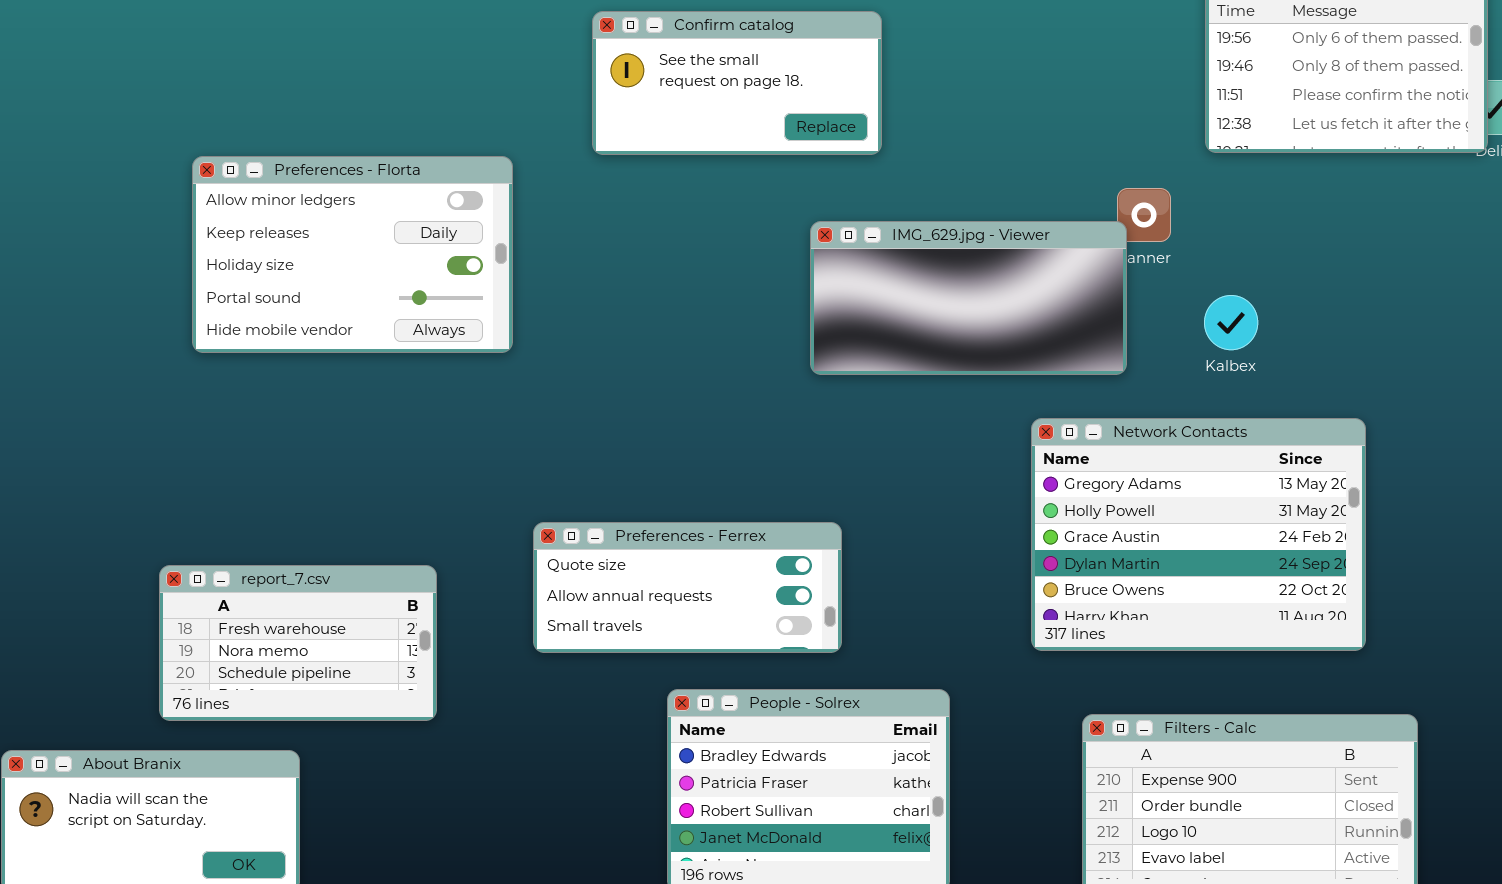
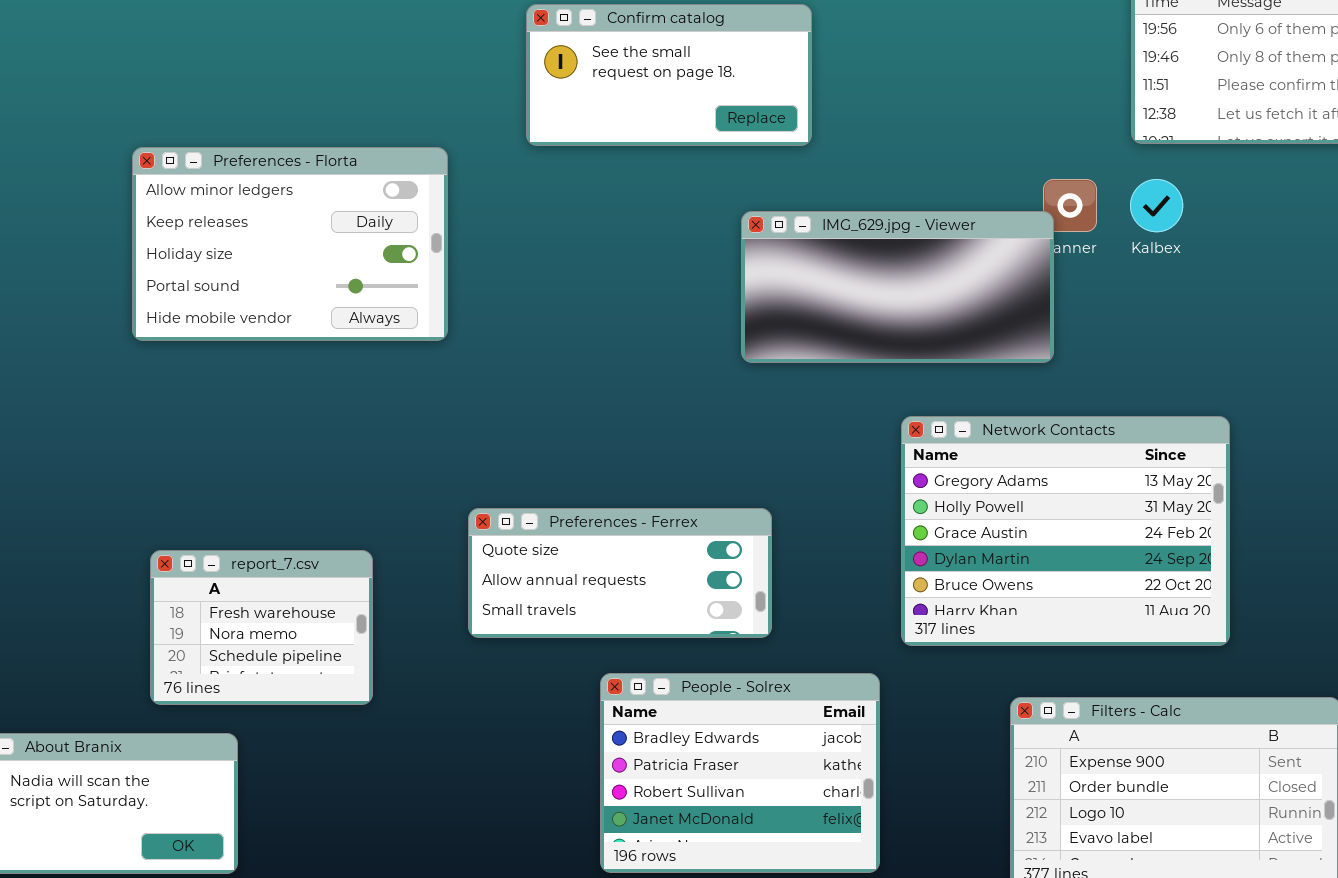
Kalbex: [1204,295,1258,350] -> [1130,179,1183,232], moved
Network Contacts: [1031,418,1366,651] -> [901,416,1230,646], moved
report_7.csv: [159,565,437,721] -> [150,550,373,705], resized

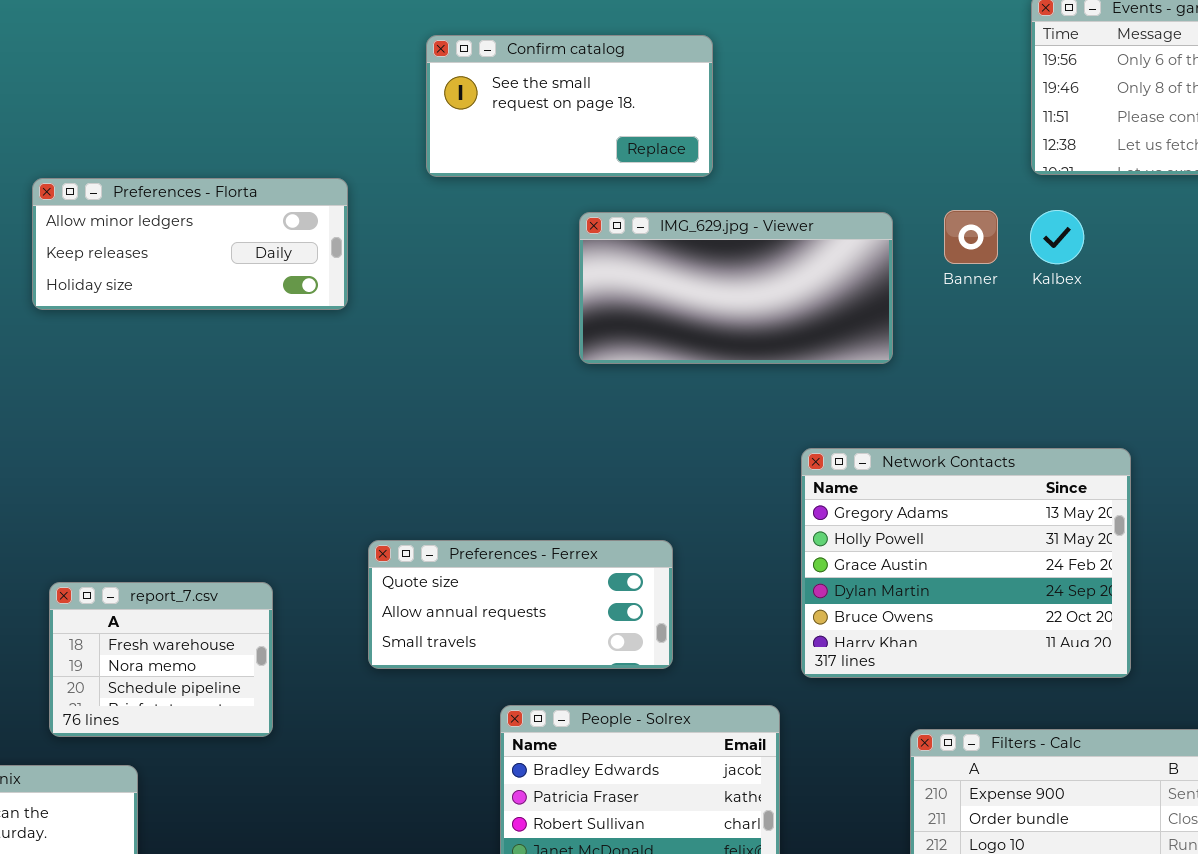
Preferences - Florta: [132,147,448,341] -> [32,178,348,310], resized
IMG_629.jpg - Viewer: [741,211,1054,363] -> [579,212,893,364], moved

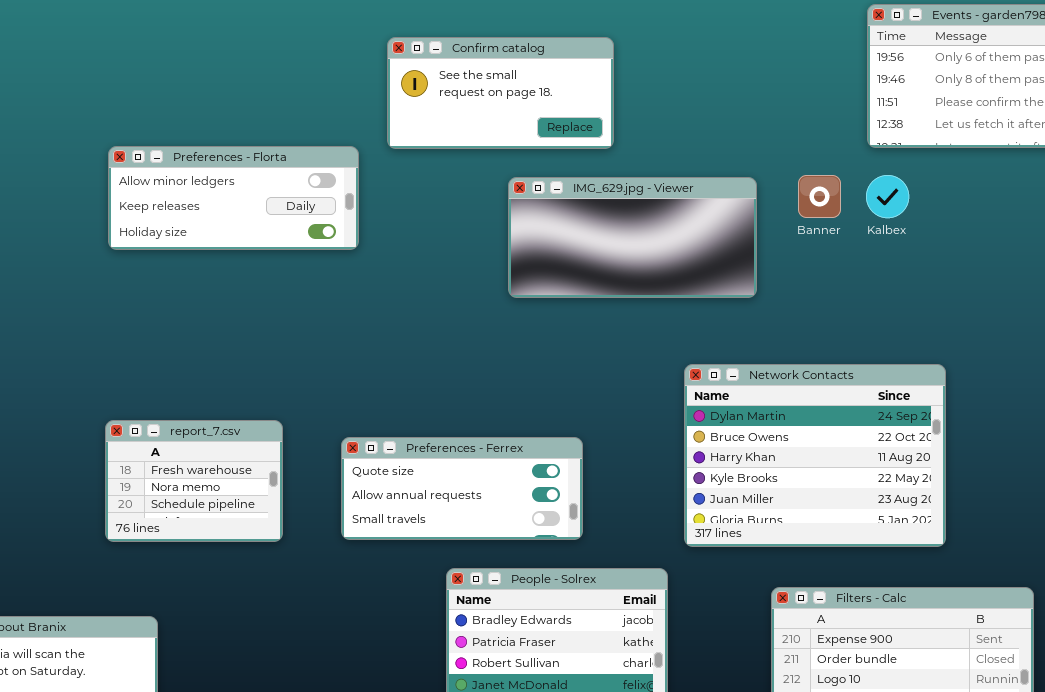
Preferences - Florta: [32,178,348,310] -> [108,146,359,250], moved
Network Contacts: [801,448,1131,678] -> [684,364,946,547], scrolled down 3 rows
report_7.csv: [49,582,273,737] -> [105,420,283,542], moved

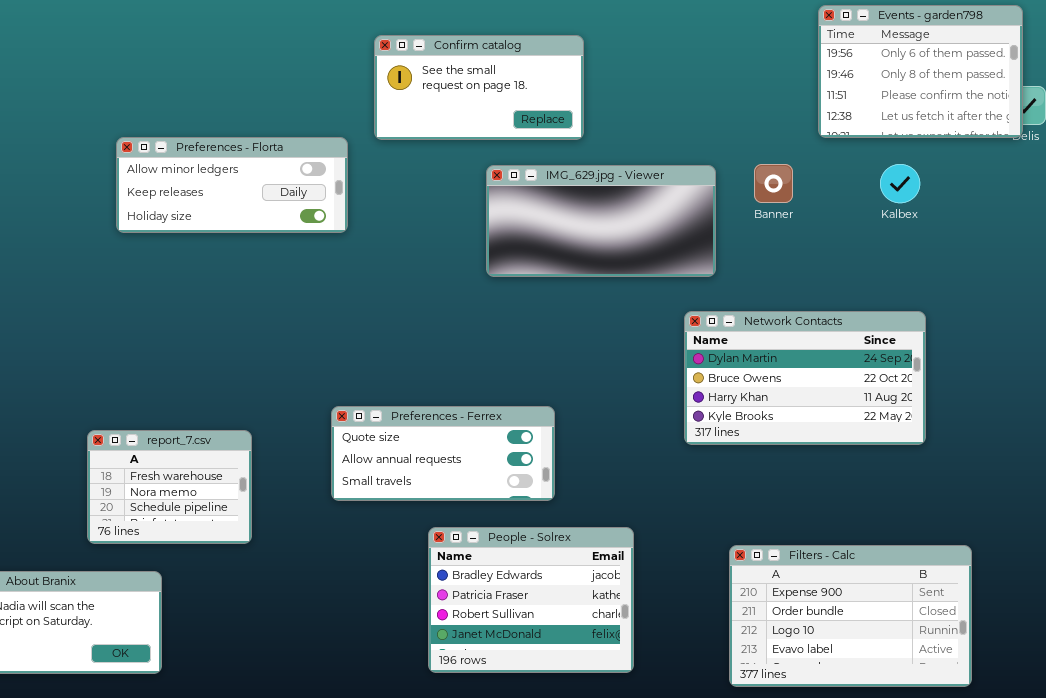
Kalbex: [866,175,909,218] -> [880,164,920,203], moved
Network Contacts: [684,364,946,547] -> [684,311,926,445], moved, resized
report_7.csv: [105,420,283,542] -> [87,430,252,544], moved

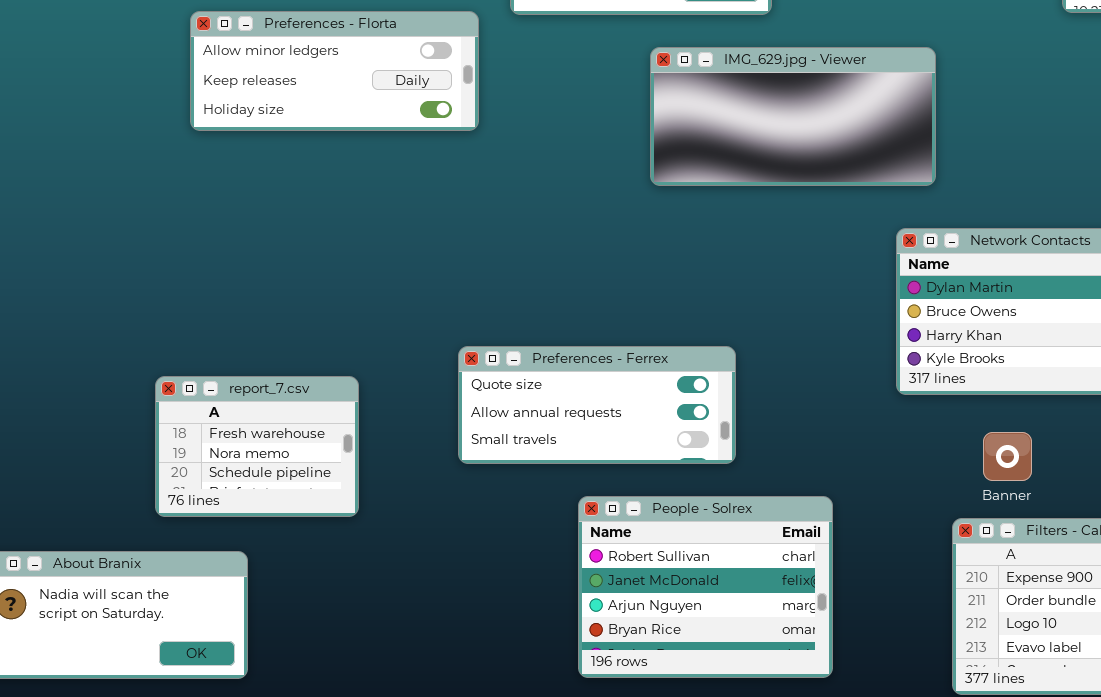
Banner: [754,164,793,203] -> [983,432,1032,481], moved
People - Solrex: [428,527,634,673] -> [578,496,833,678], scrolled down 2 rows

